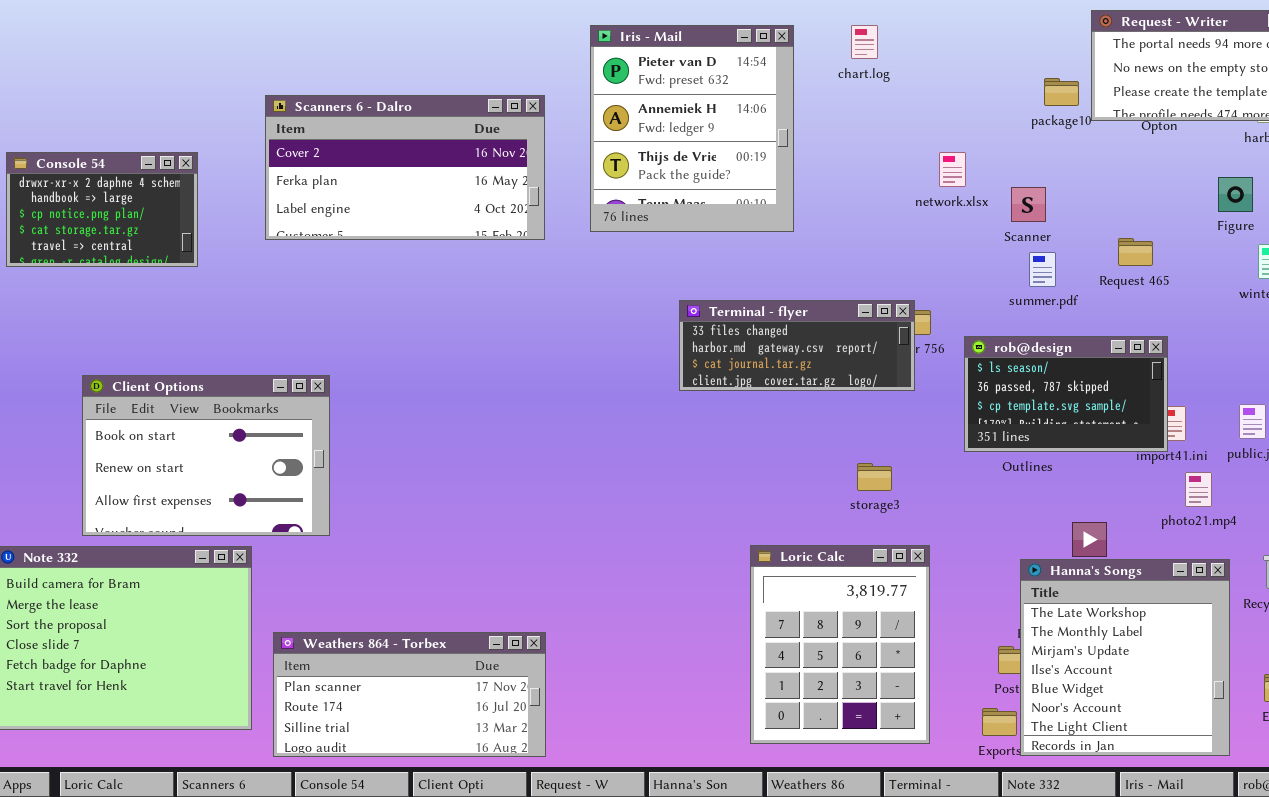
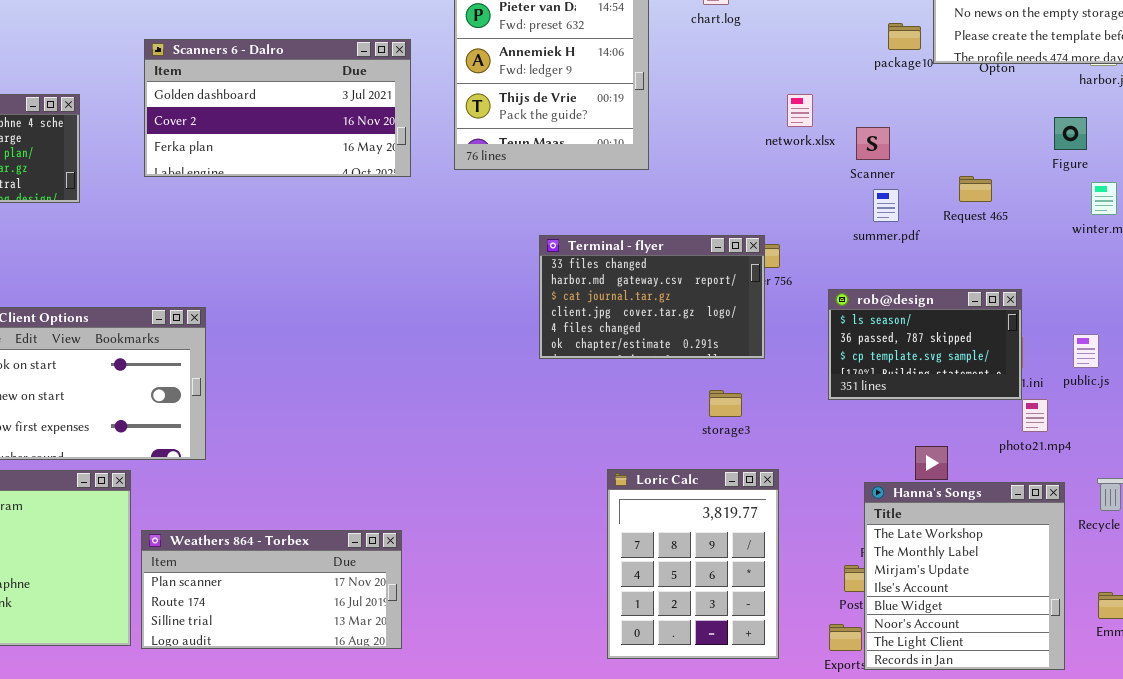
Scanners 6 - Dalro: [265,95,545,240] -> [144,39,411,177], scrolled up 1 row
Terminal - flyer: [679,300,915,391] -> [539,235,765,359], resized
rob@design: [964,336,1168,452] -> [828,289,1022,400], moved
Weathers 864 - Torbex: [273,632,546,757] -> [141,530,402,649], moved

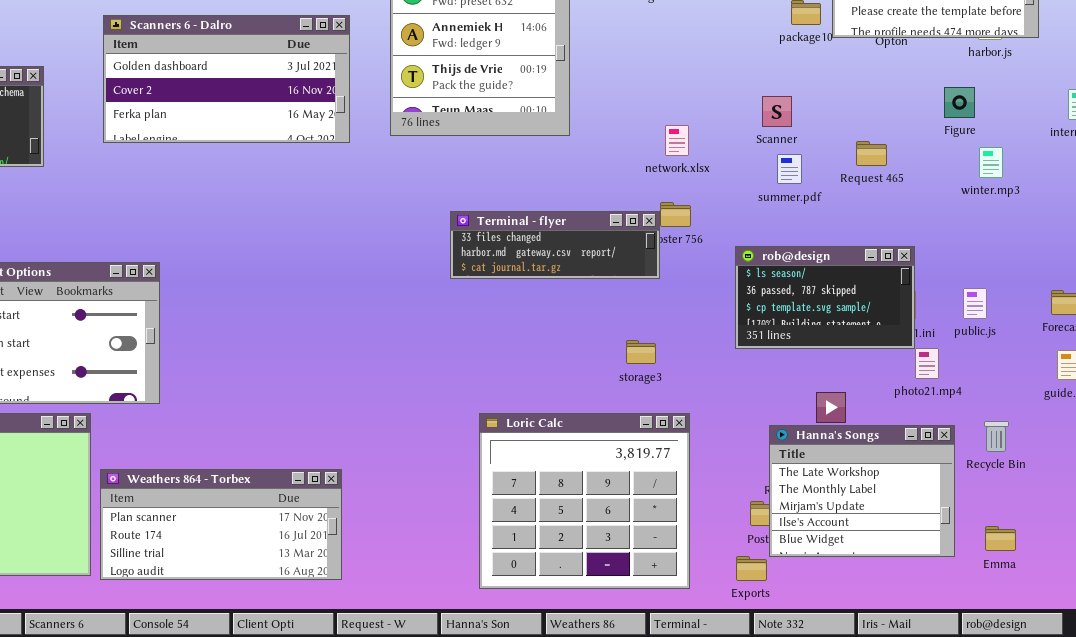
network.xlsx: [787,94,813,127] -> [665,125,689,156], moved
Terminal - flyer: [539,235,765,359] -> [450,211,660,279], moved, resized
Loric Calc: [607,469,779,659] -> [479,413,690,589], resized
Hanna's Songs: [864,482,1065,670] -> [769,425,955,557], resized

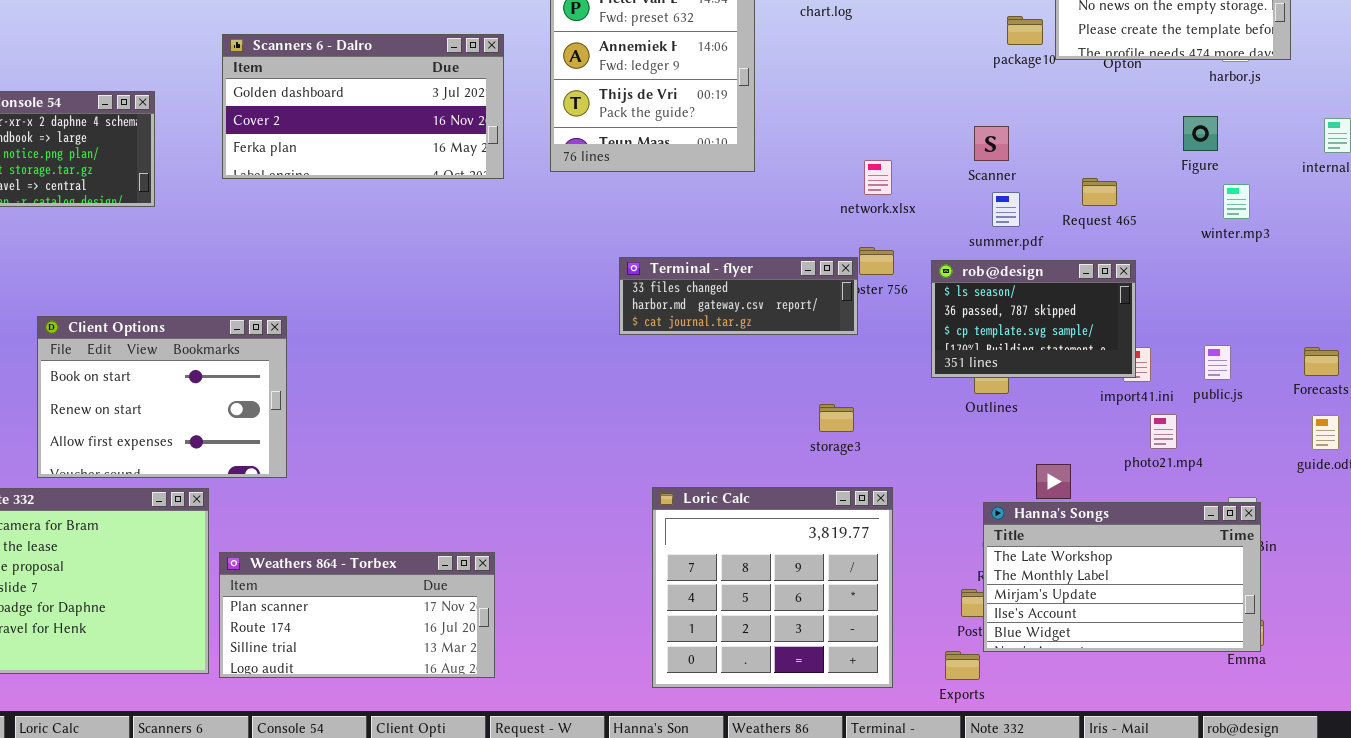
rob@design: [735,246,915,349] -> [931,260,1136,378], moved
Hanna's Songs: [769,425,955,557] -> [983,502,1261,652], resized

